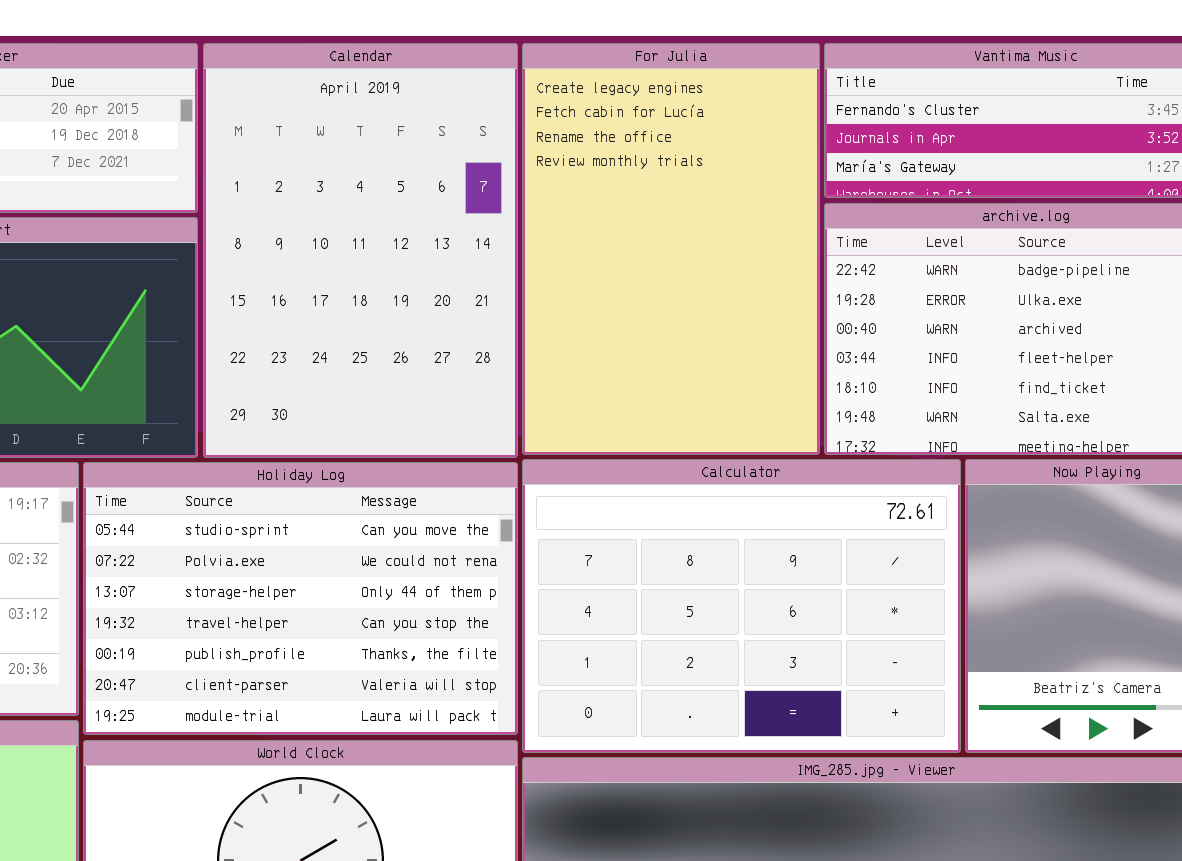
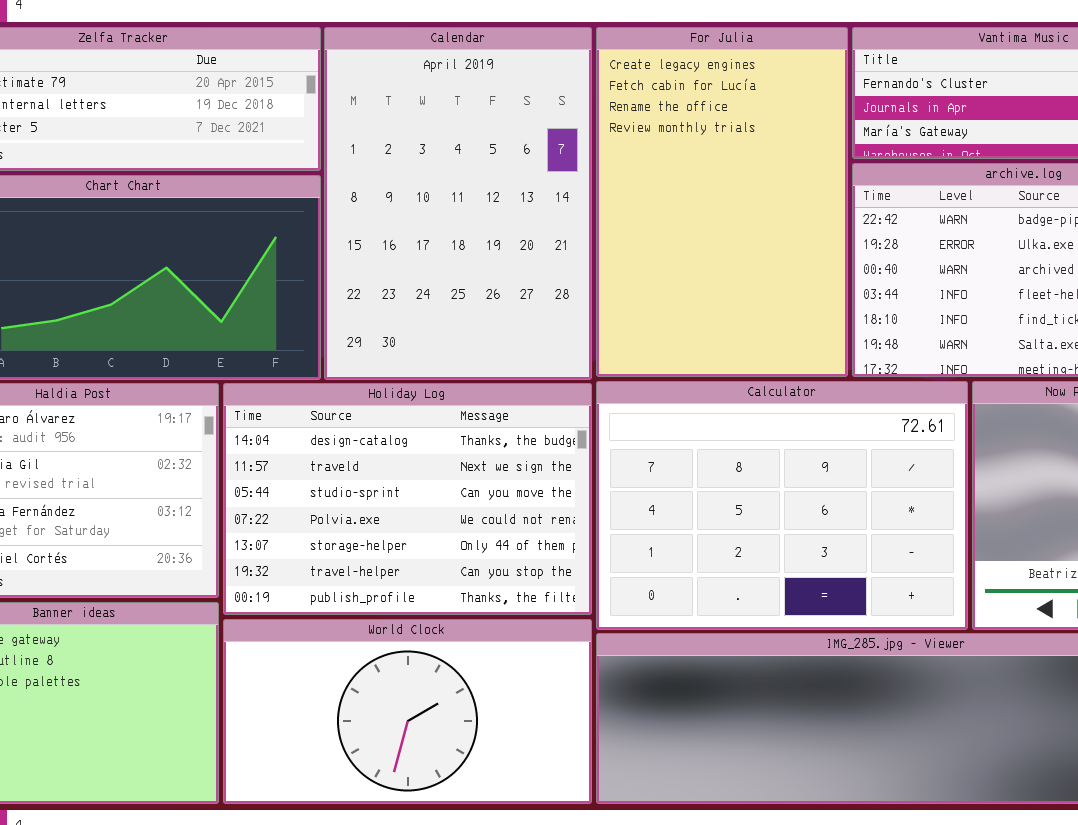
Holiday Log: [83,462,518,735] -> [223,383,592,615], scrolled up 2 rows

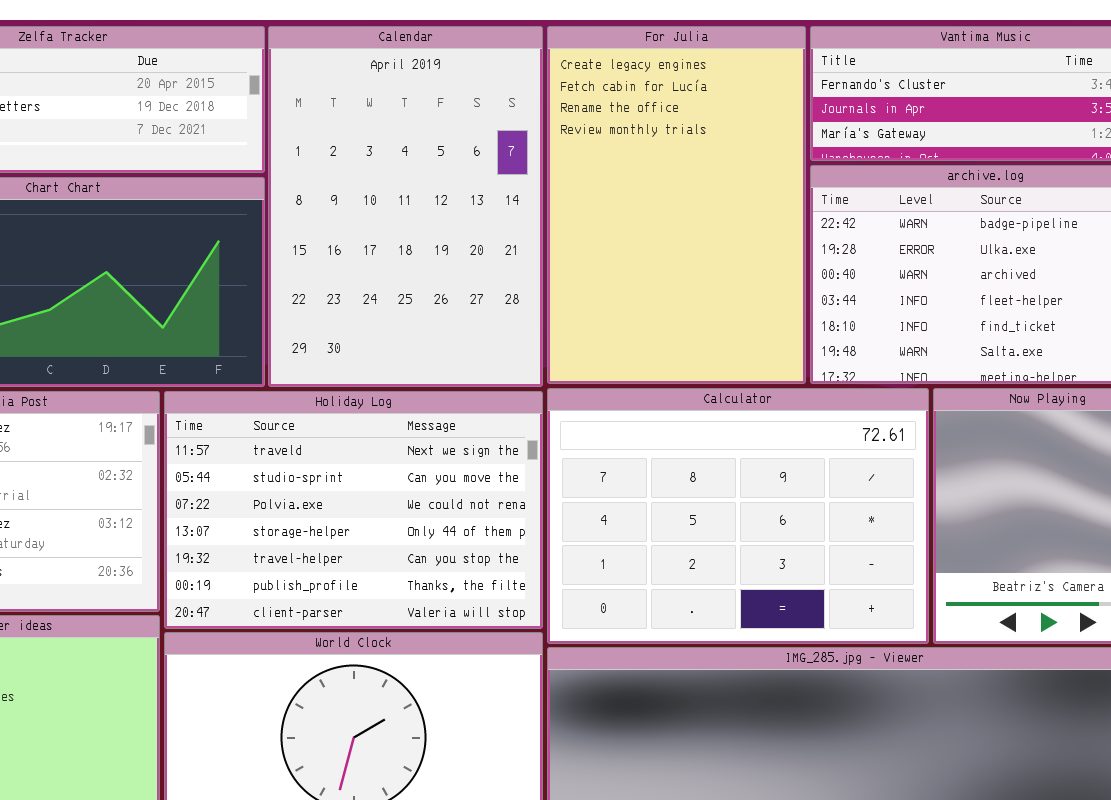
Holiday Log: [223,383,592,615] -> [164,391,543,629], scrolled down 1 row

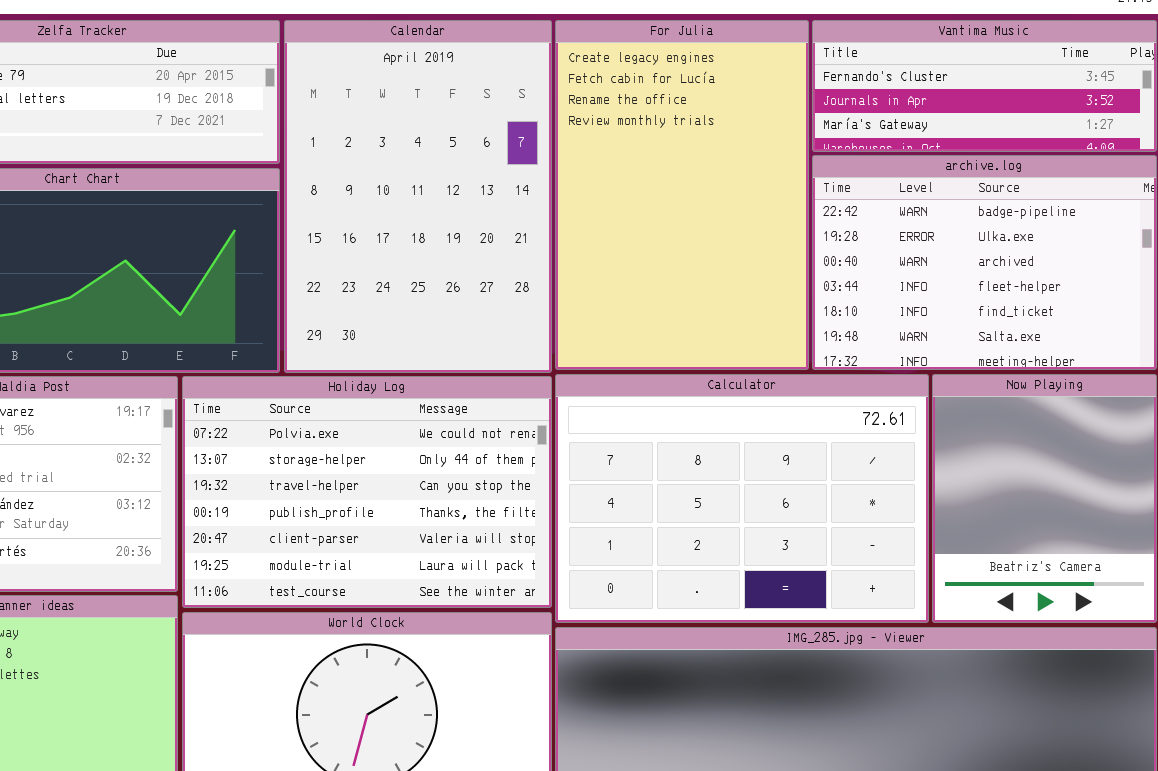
Holiday Log: [164,391,543,629] -> [182,376,552,608], scrolled down 2 rows

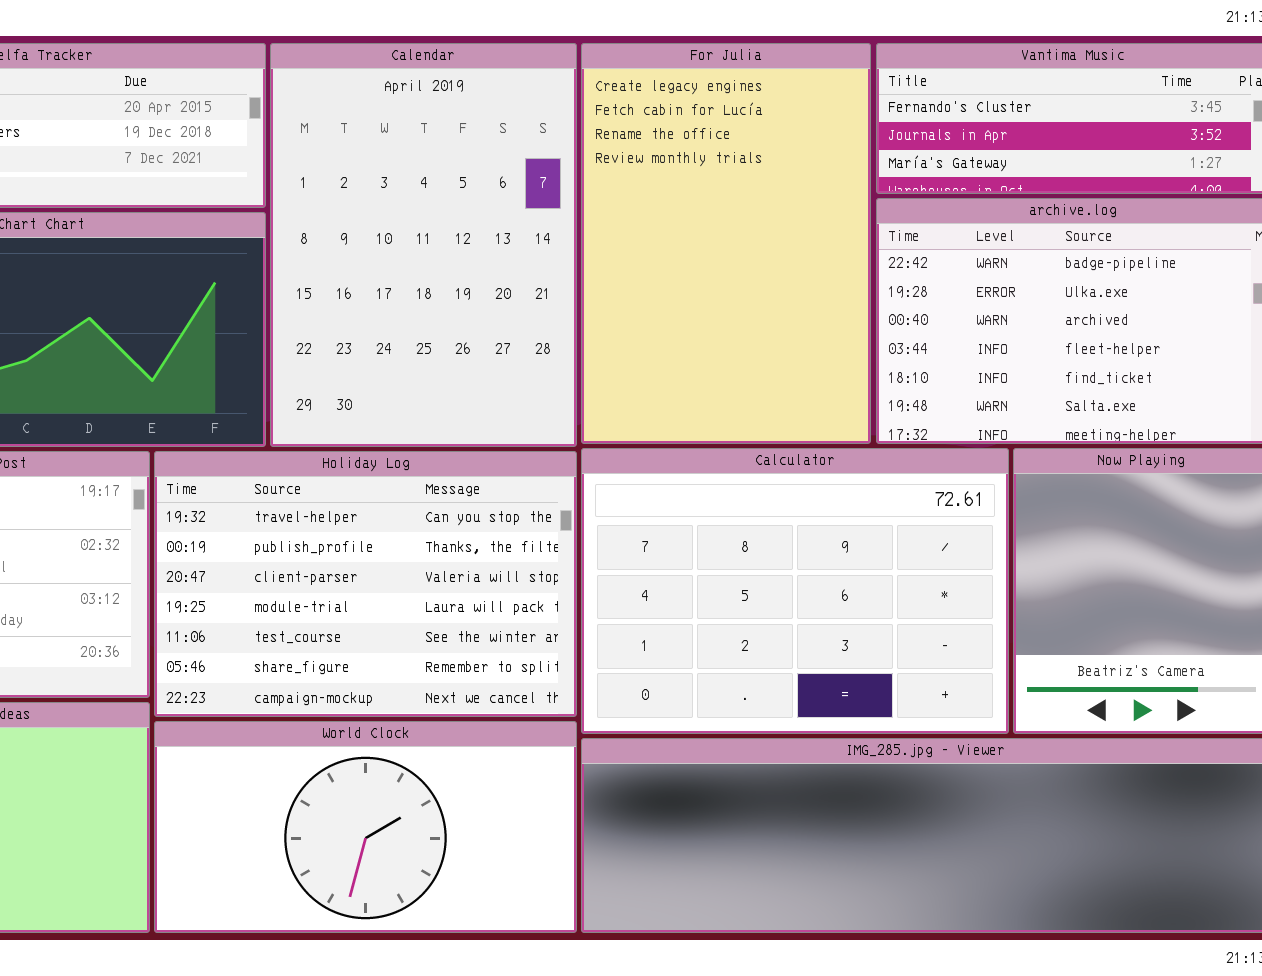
Holiday Log: [182,376,552,608] -> [154,451,577,717], scrolled down 2 rows

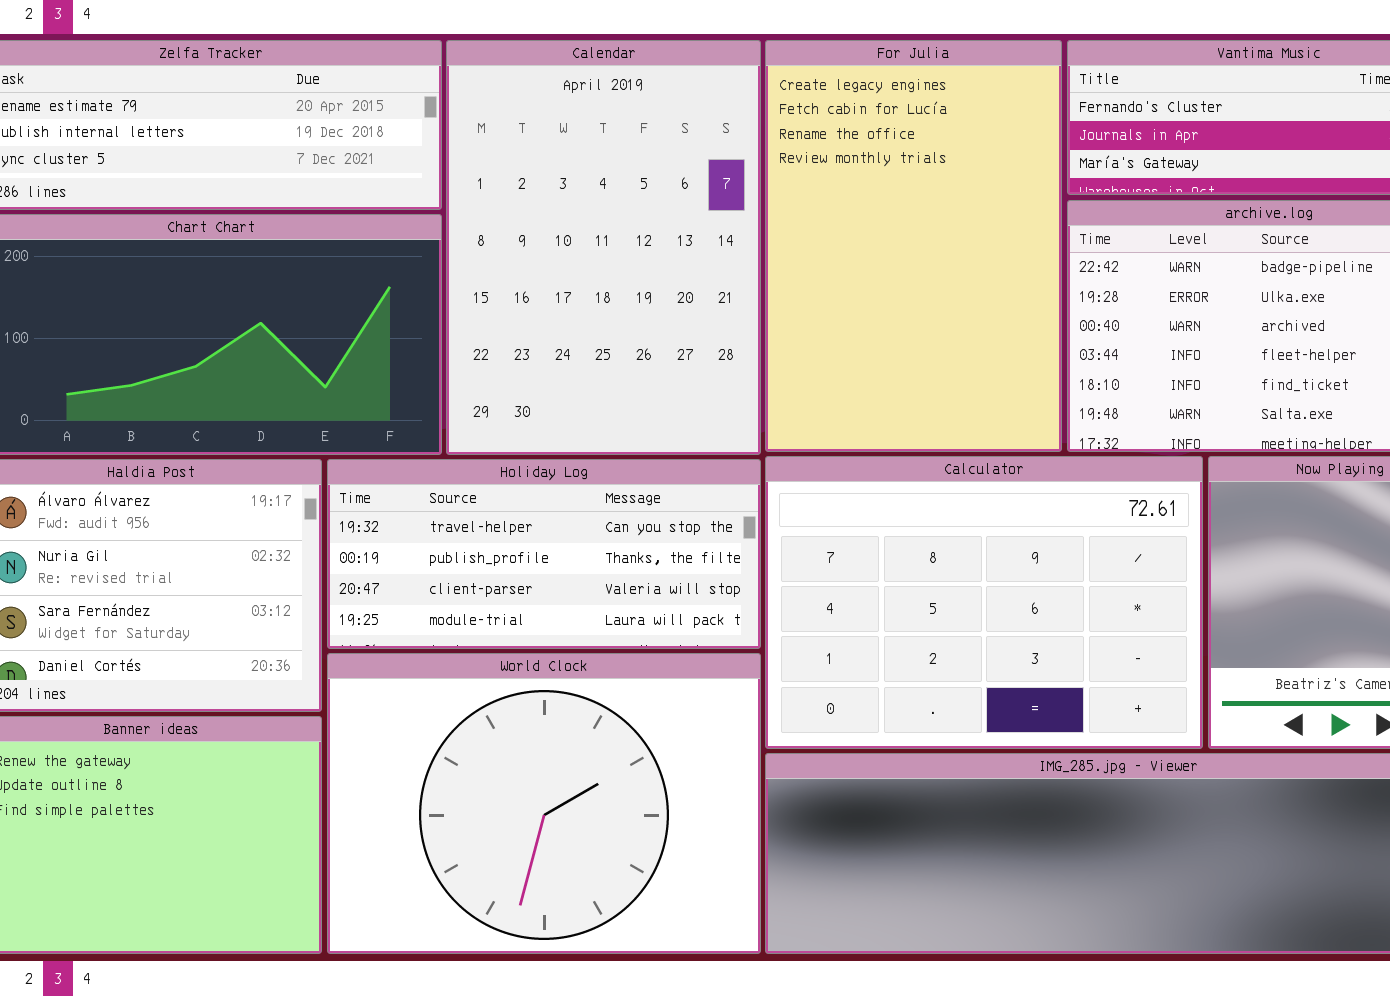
Holiday Log: [154,451,577,717] -> [327,459,761,649], resized
World Clock: [154,721,577,933] -> [327,653,761,954], resized

